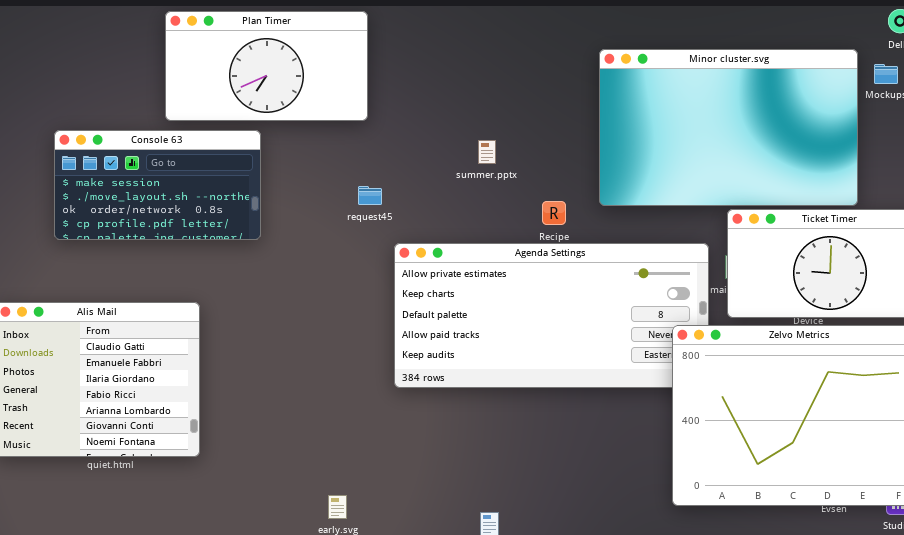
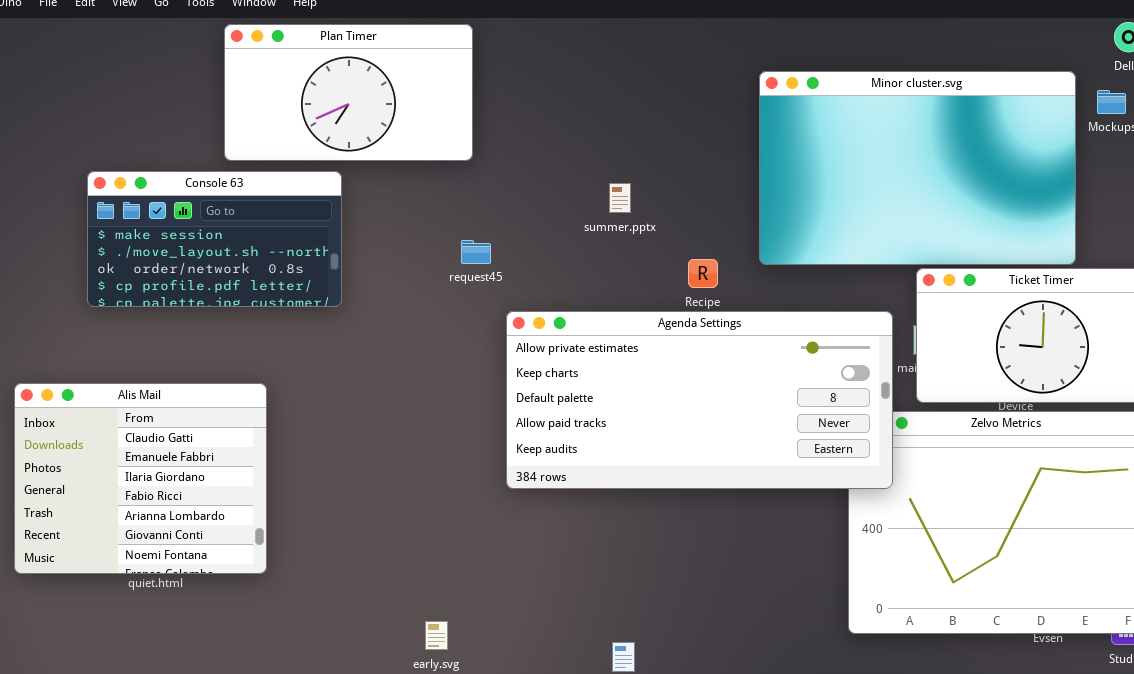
Agenda Settings: [394,243,709,388] -> [506,311,893,489], raised

